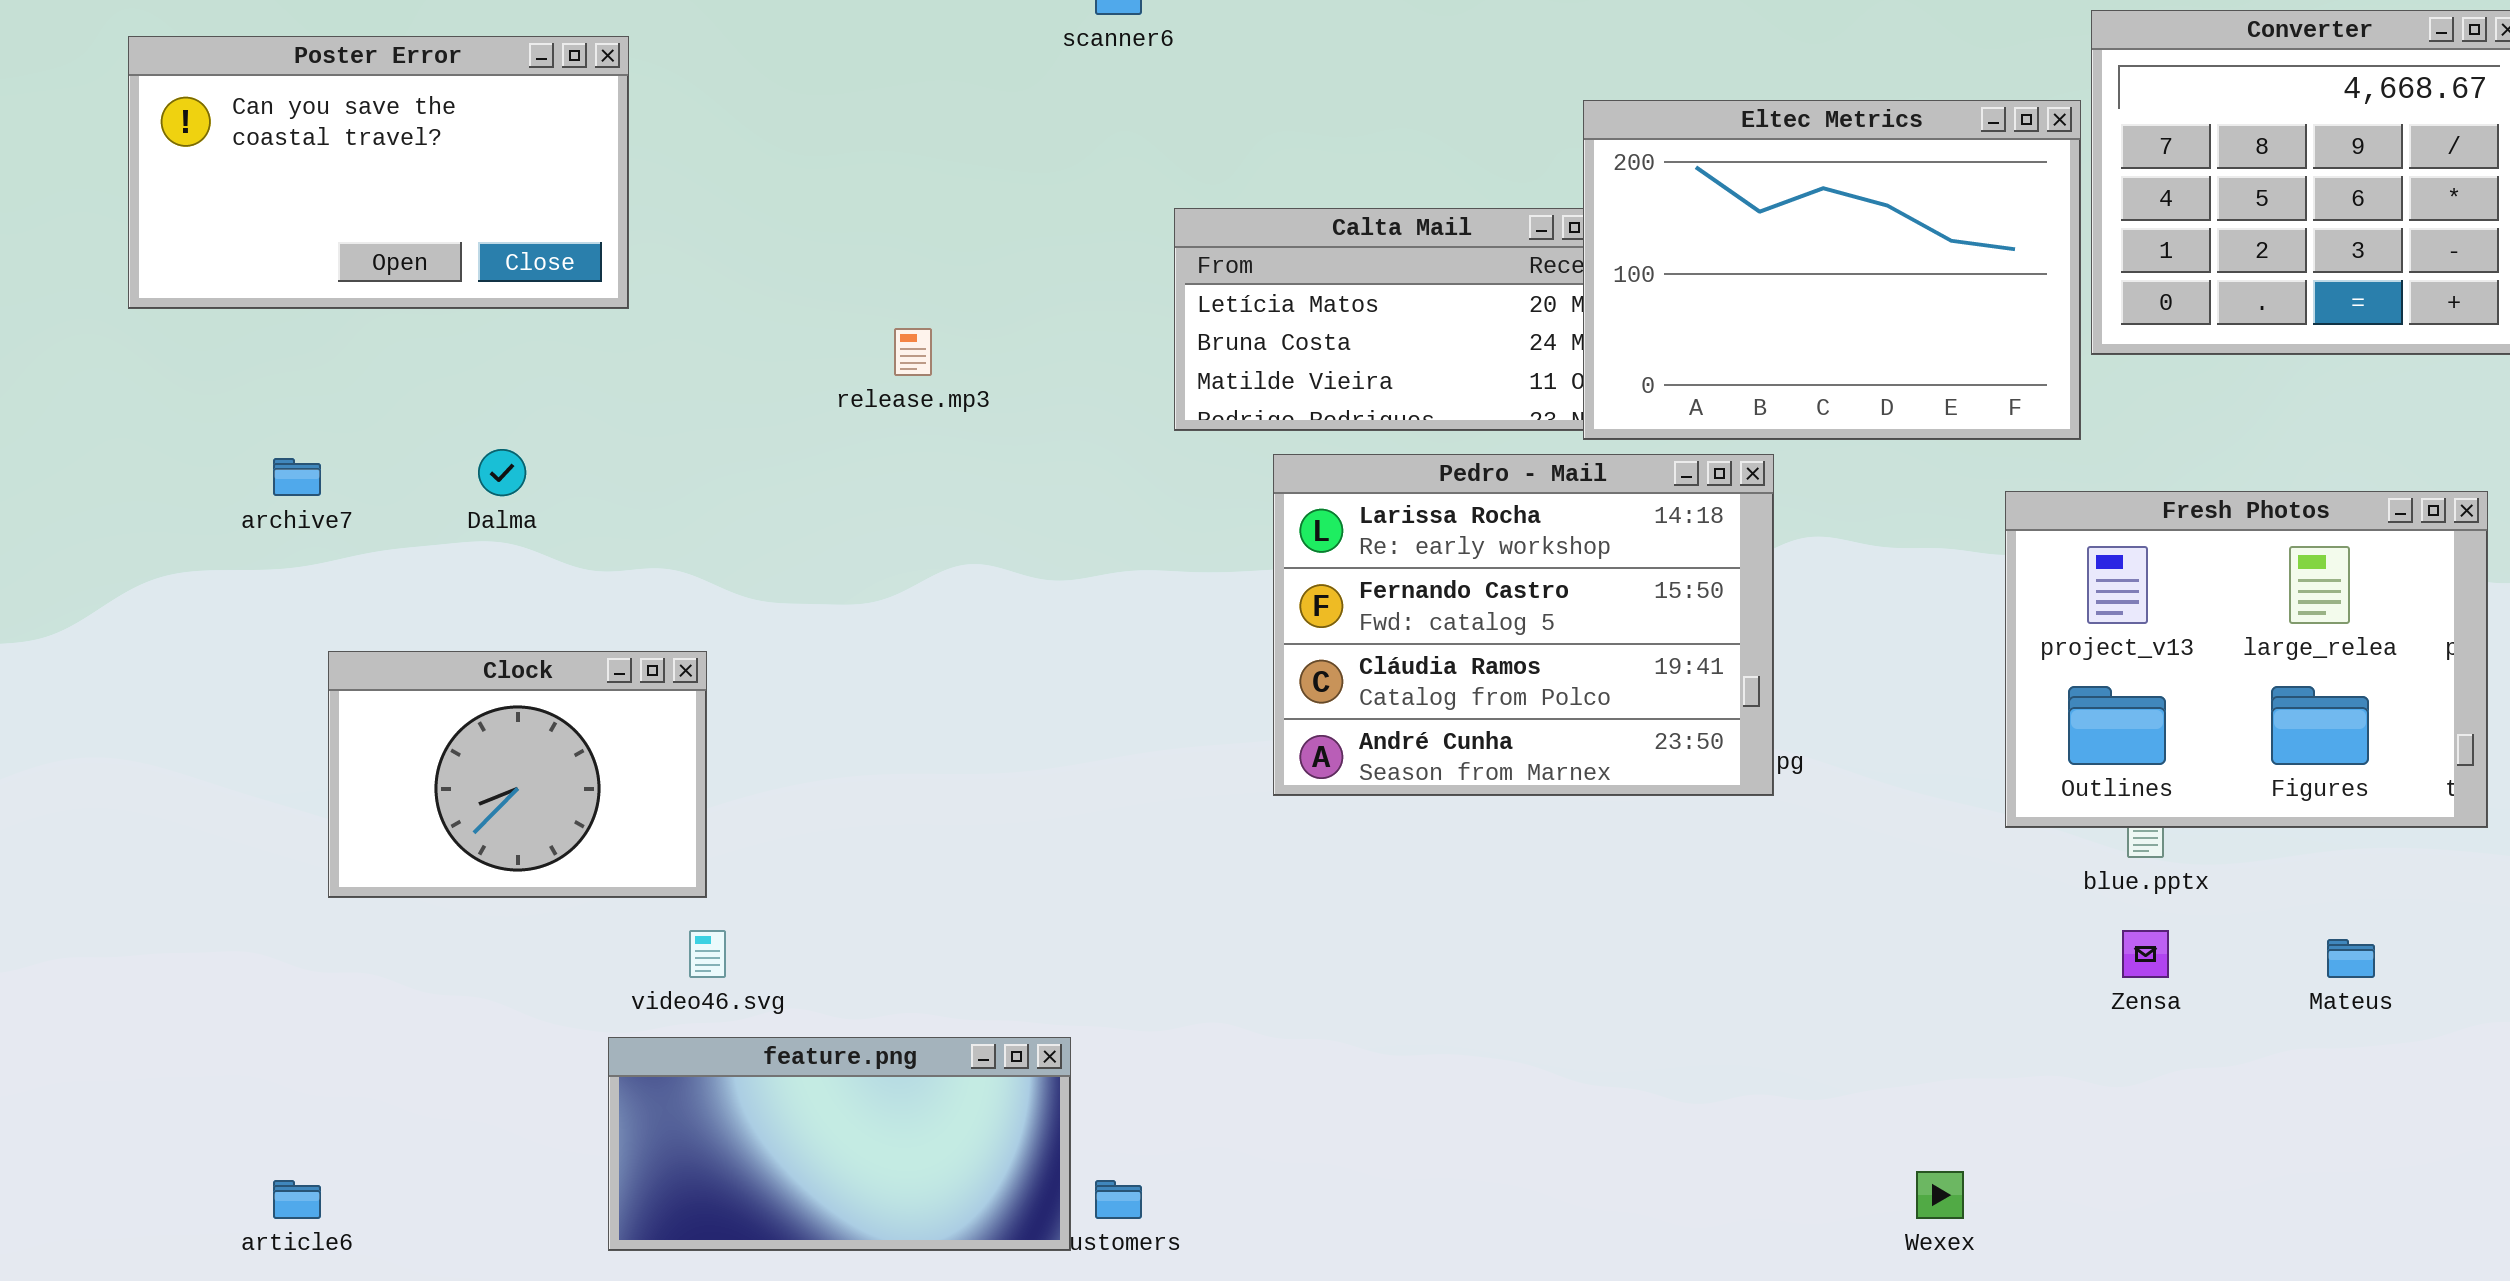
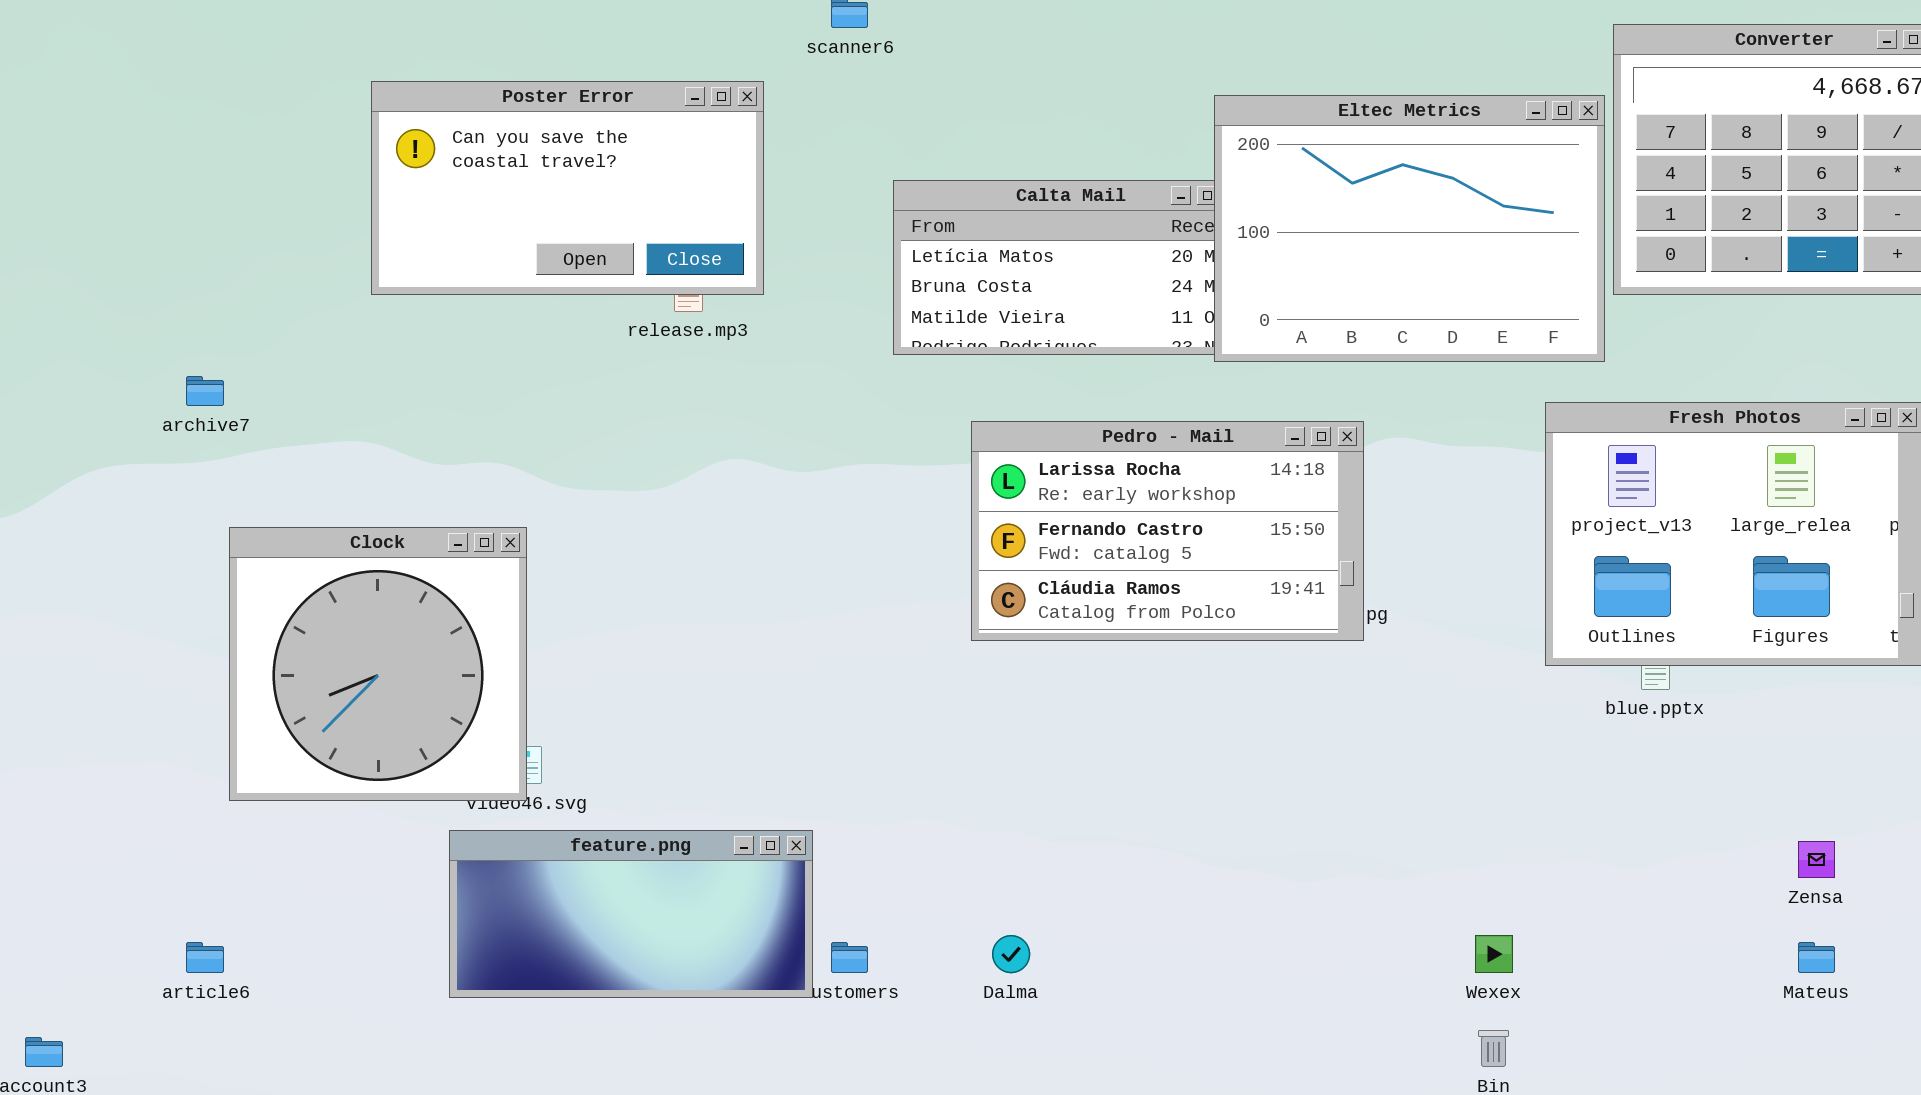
Poster Error: [128,36,629,309] -> [371,81,764,295], moved
Dalma: [478,449,526,496] -> [992,935,1030,973], moved
Pedro - Mail: [1273,454,1774,796] -> [971,421,1364,641], resized
Clock: [328,651,707,898] -> [229,527,527,801], resized
Zensa: [2122,930,2169,978] -> [1798,841,1835,878], moved
Mateus: [2327,939,2375,978] -> [1798,942,1835,973], moved

